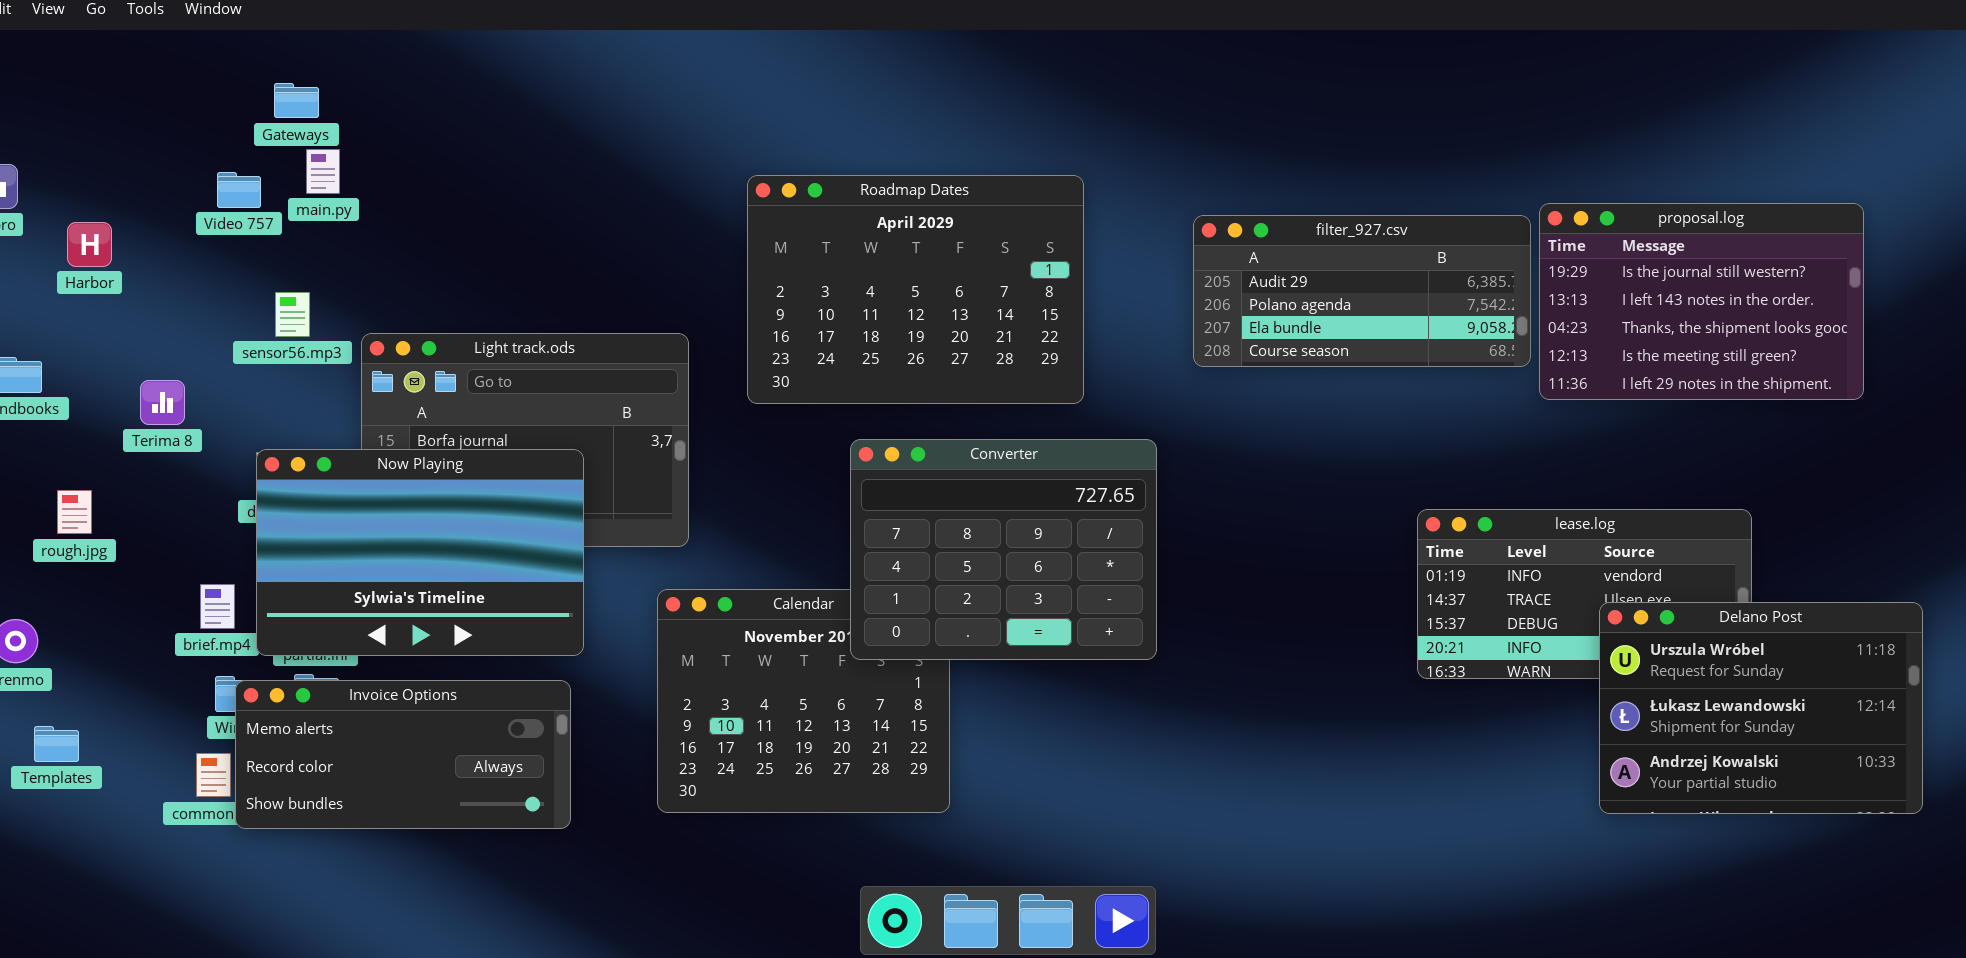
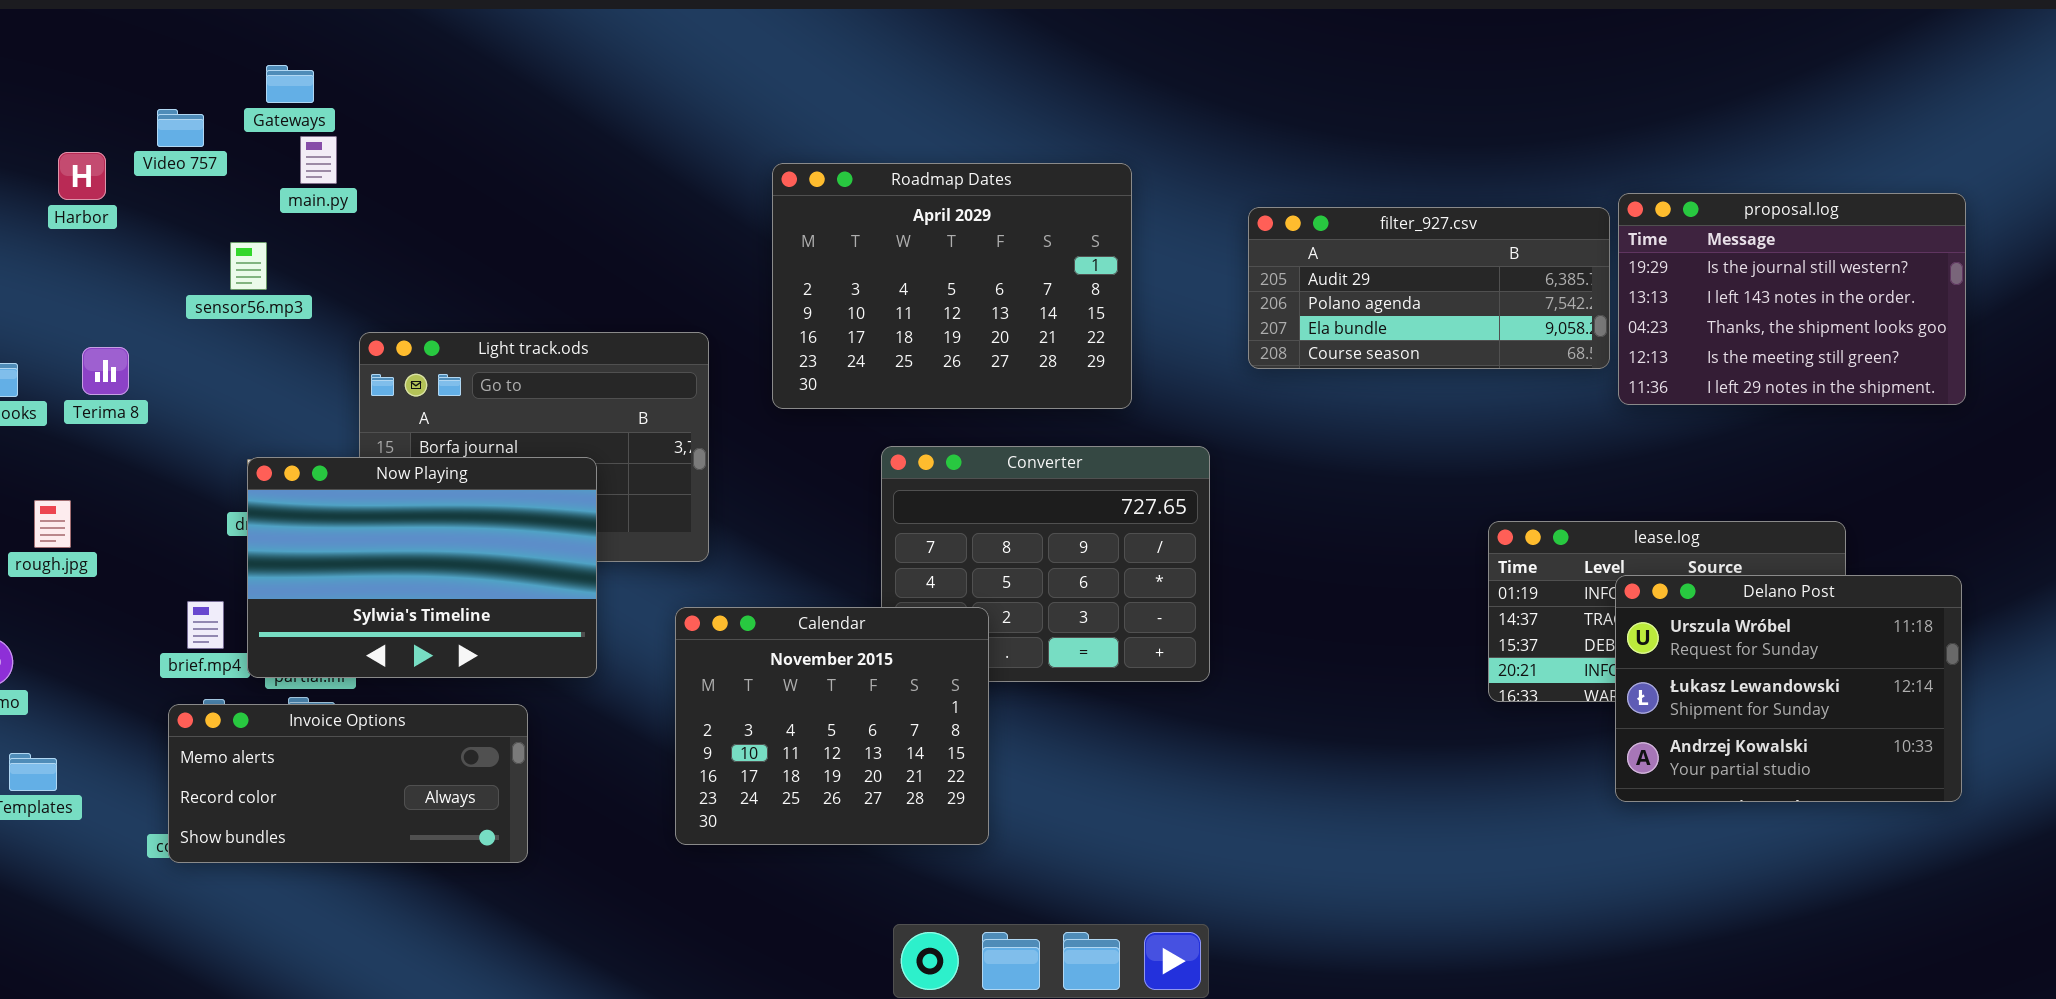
Video 757: [217,172,261,208] -> [157,109,204,147], moved
Harbor: [67,222,112,267] -> [58,152,106,200], moved
sensor56.mp3: [275,292,310,337] -> [230,242,267,290], moved
Terima 8: [140,380,185,425] -> [82,347,129,395], moved
Calendar: [657,589,950,813] -> [675,607,989,845], raised
Delano Post: [1599,602,1923,814] -> [1615,575,1962,802], moved
Invoice Options: [235,680,571,829] -> [168,704,528,863], moved

